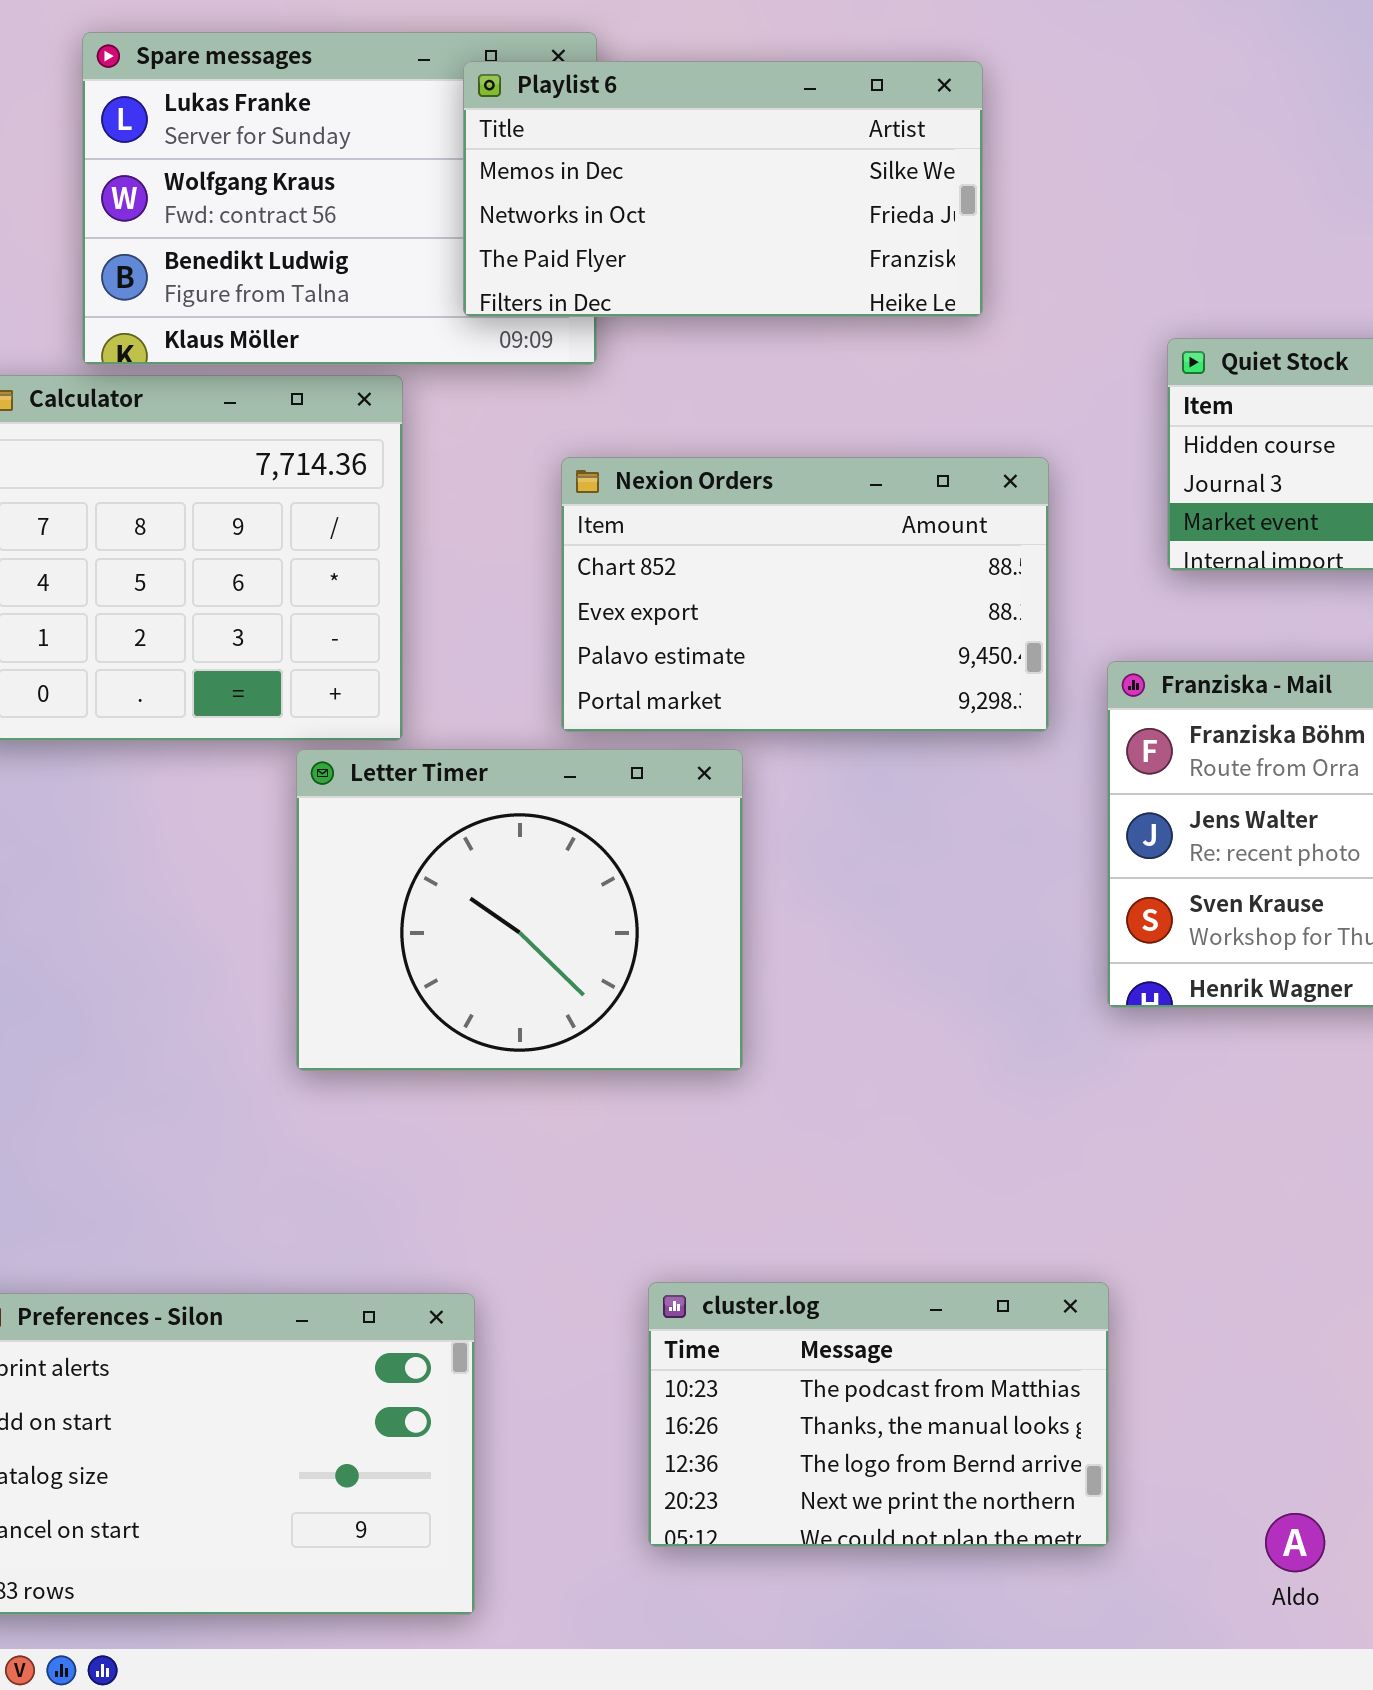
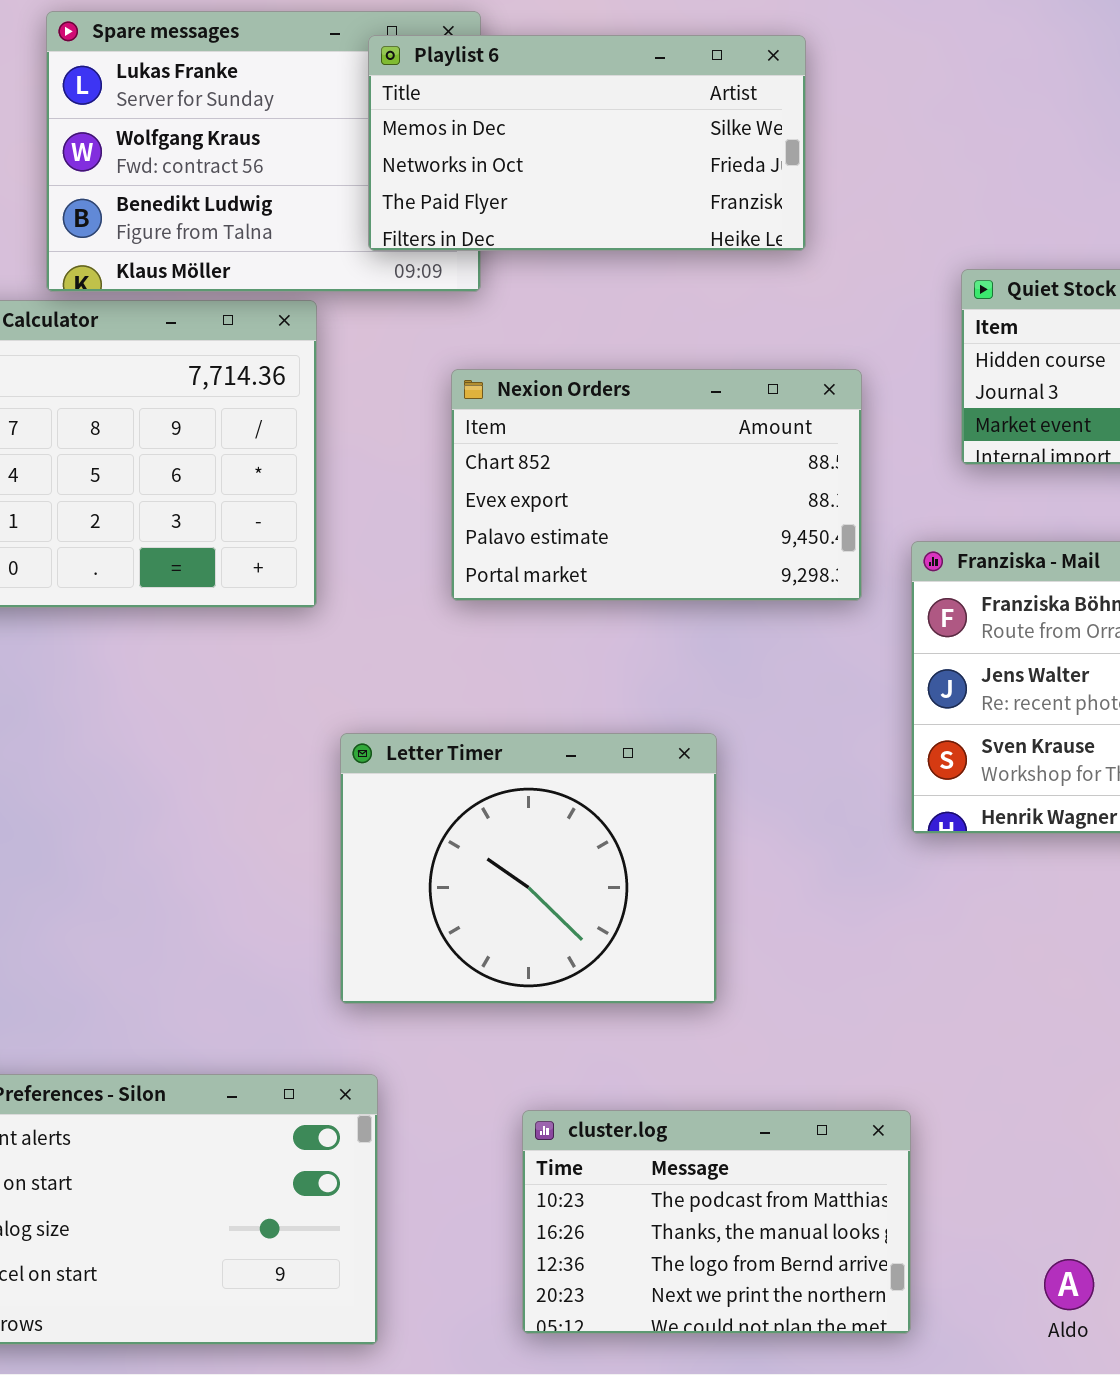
Letter Timer: [296,749,743,1071] -> [340,733,717,1004], moved
cluster.log: [648,1282,1109,1547] -> [522,1110,911,1334], moved

